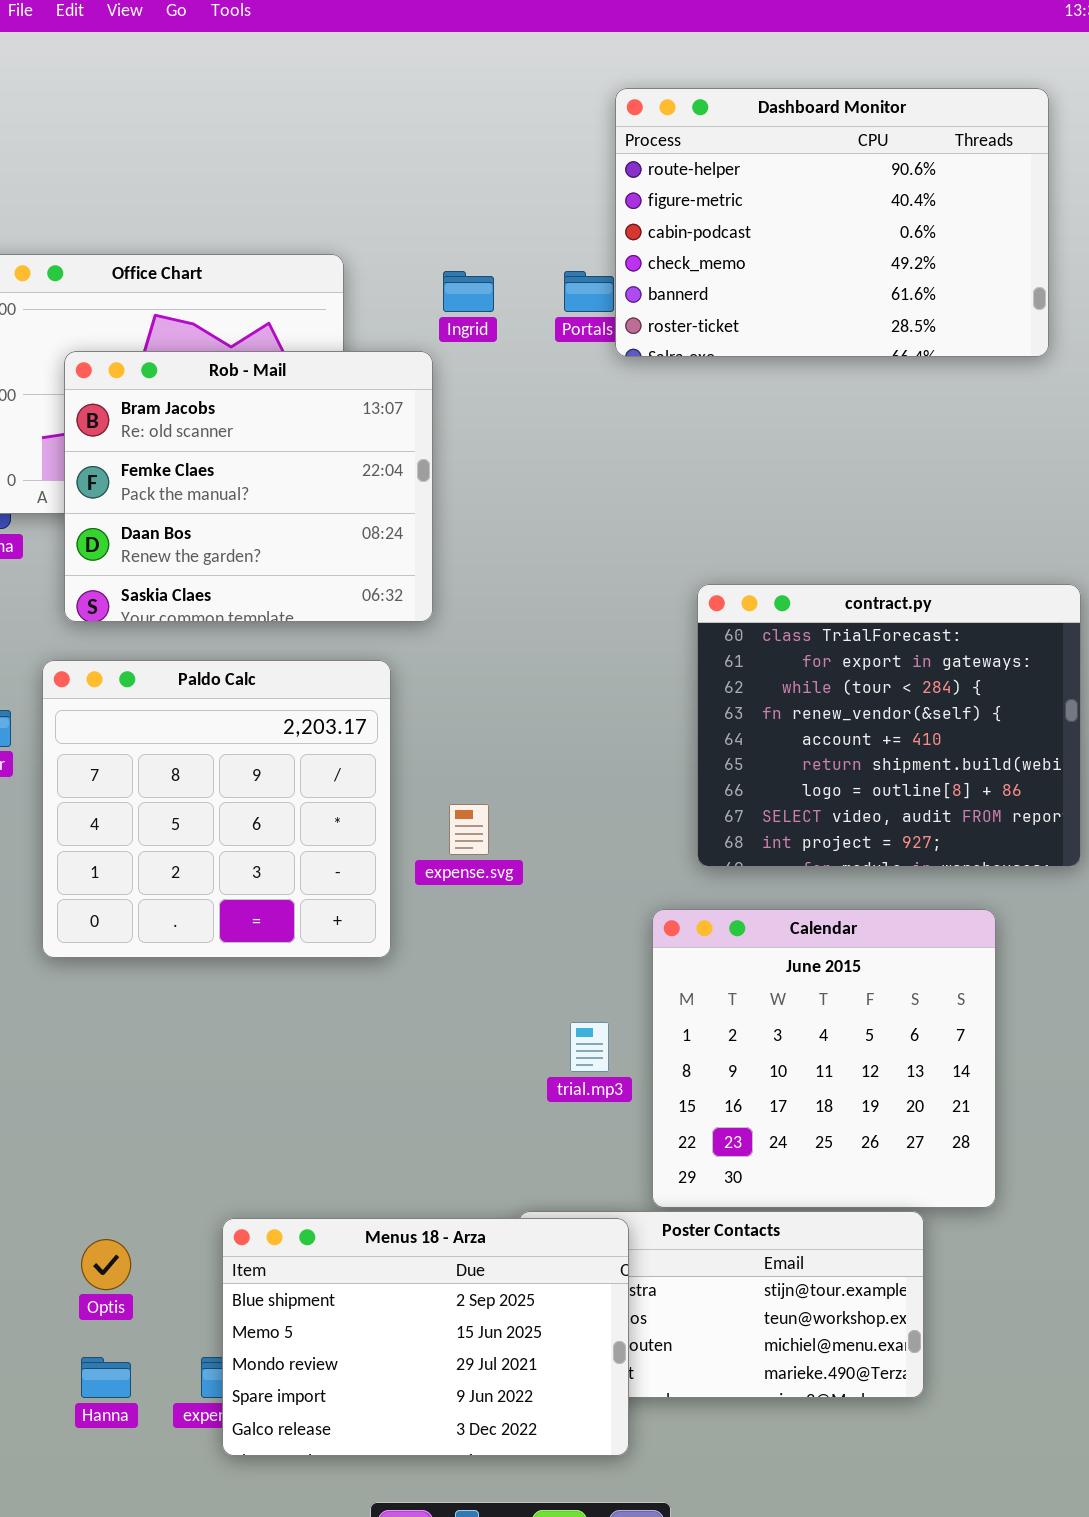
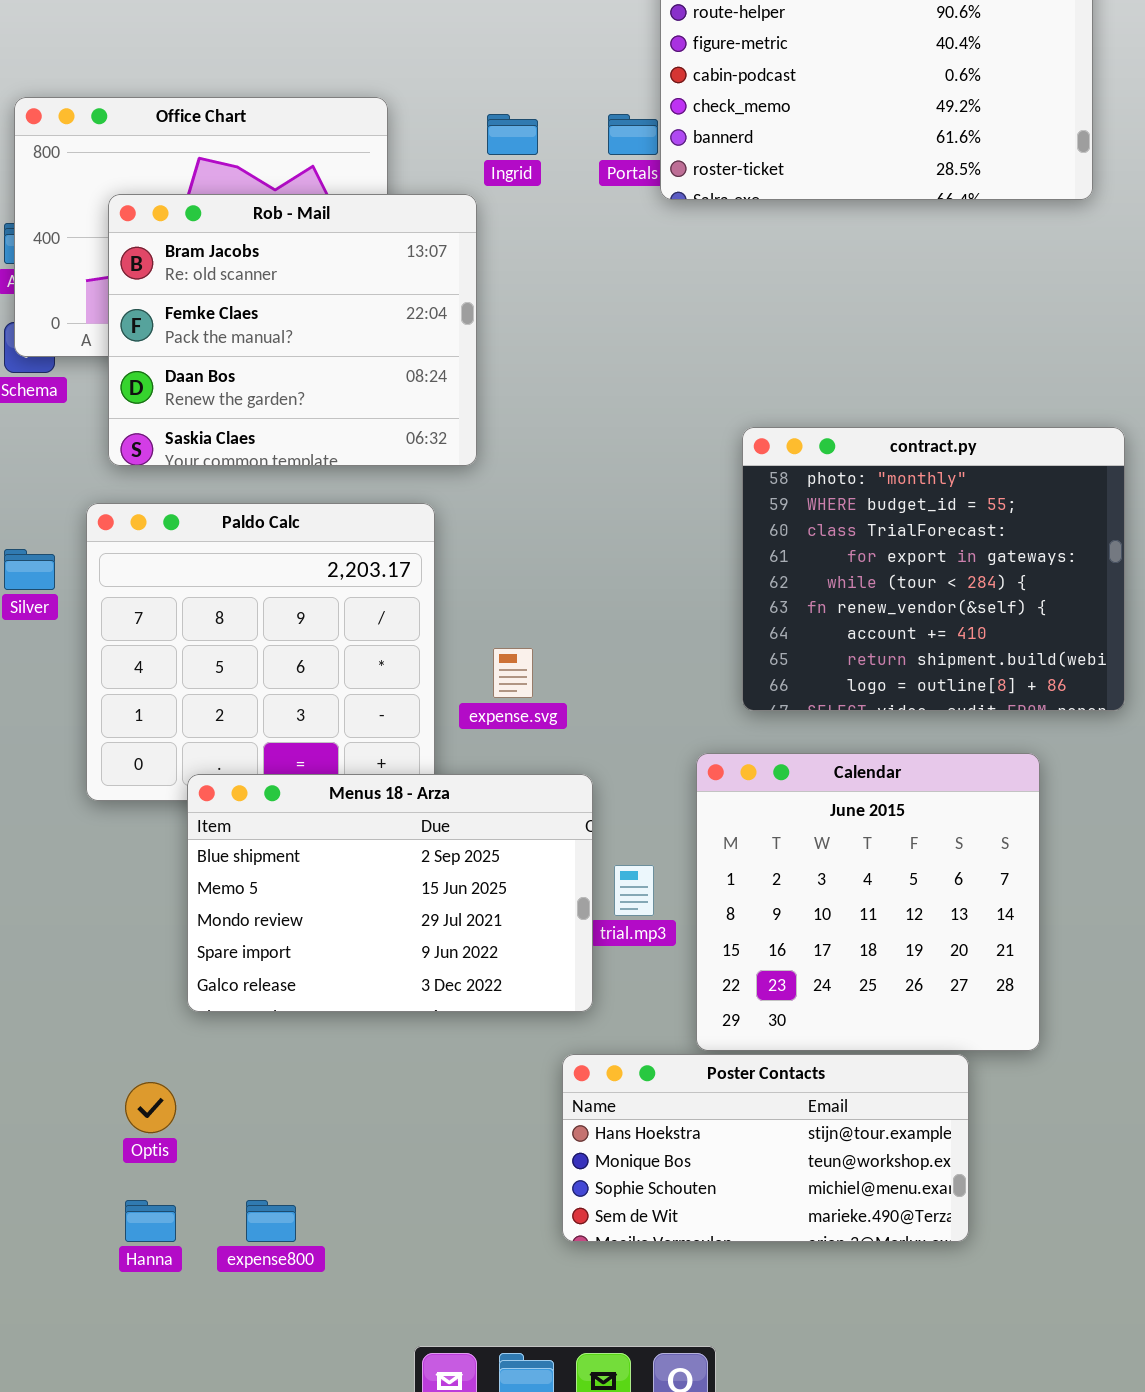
contract.py: [697,584,1081,867] -> [742,427,1125,711], scrolled up 2 rows
Menus 18 - Arza: [222,1218,629,1456] -> [187,774,593,1012], moved

